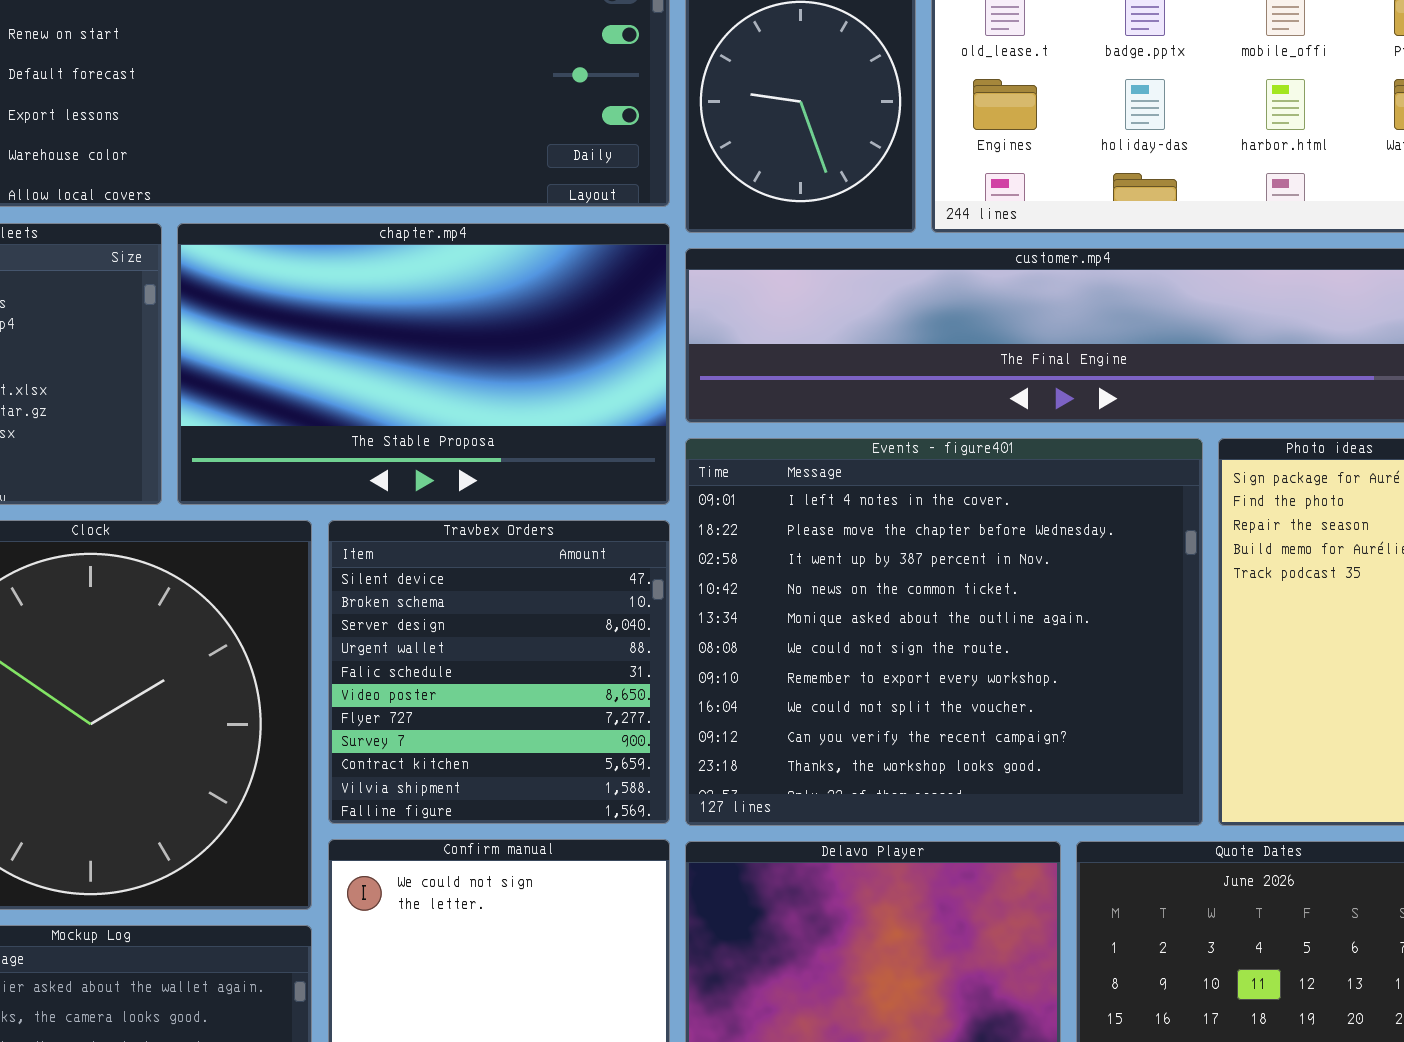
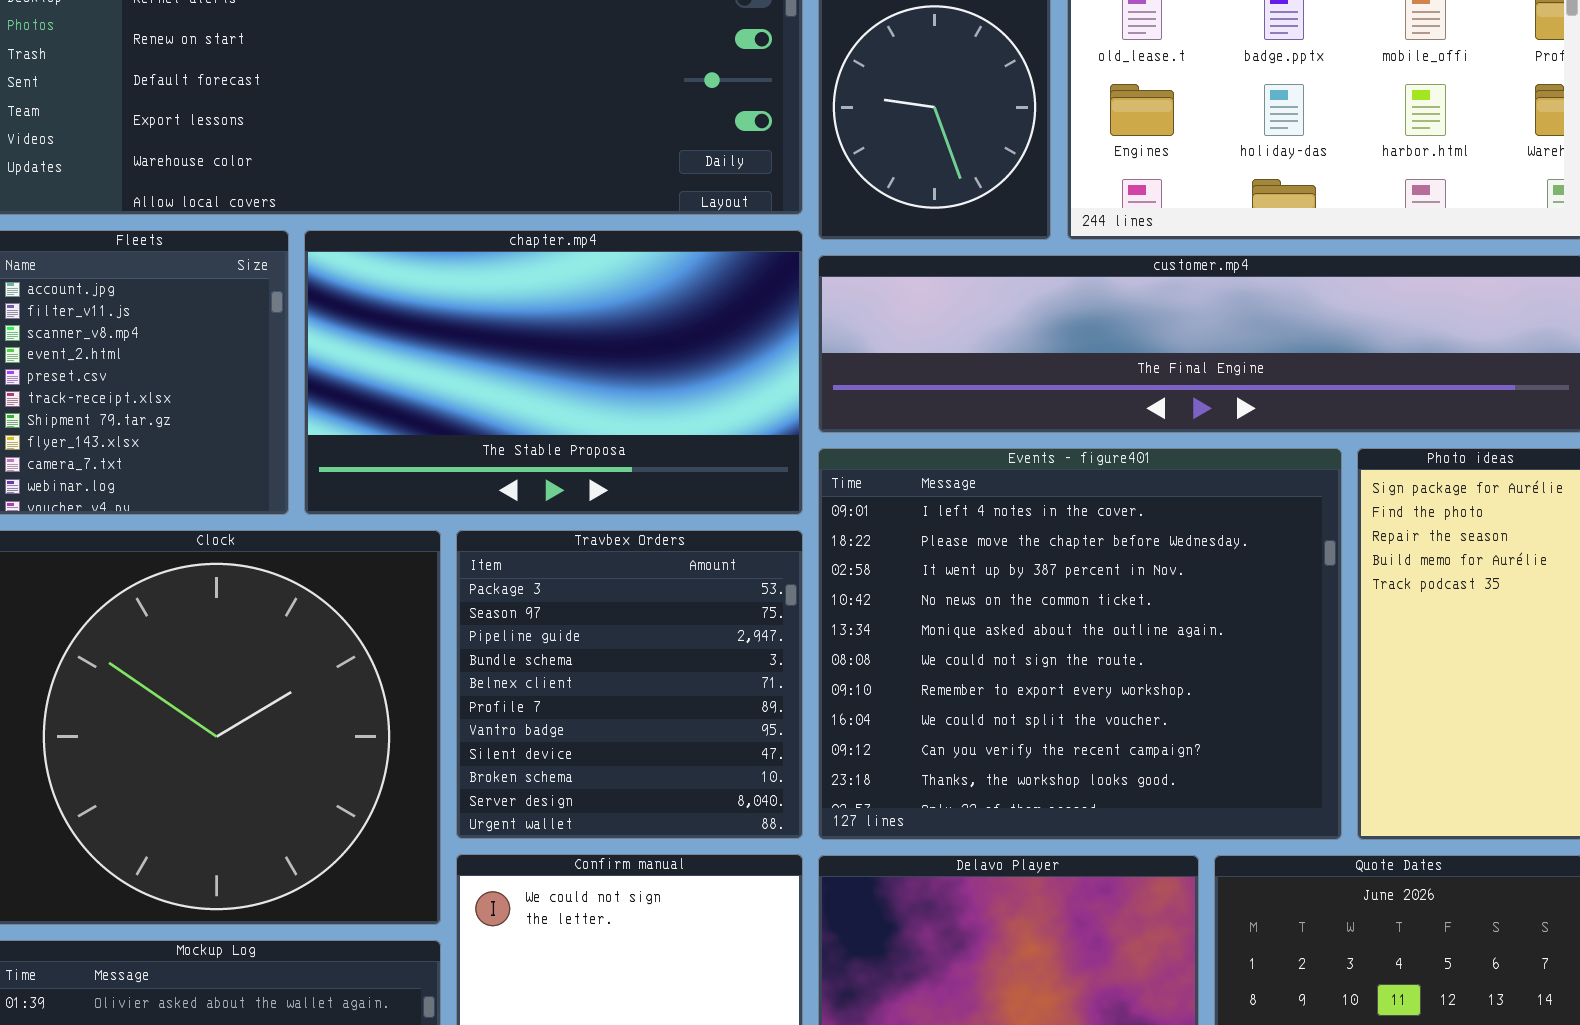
Travbex Orders: [328,520,670,824] -> [456,530,803,839], scrolled up 7 rows

